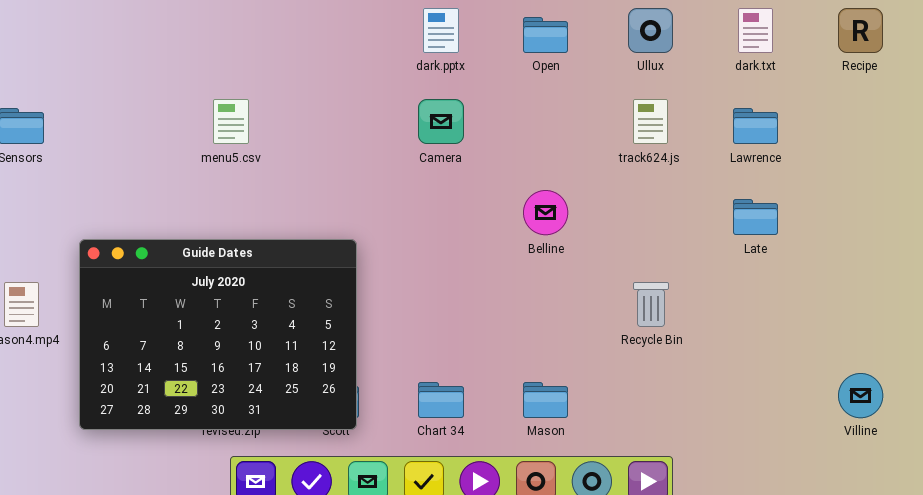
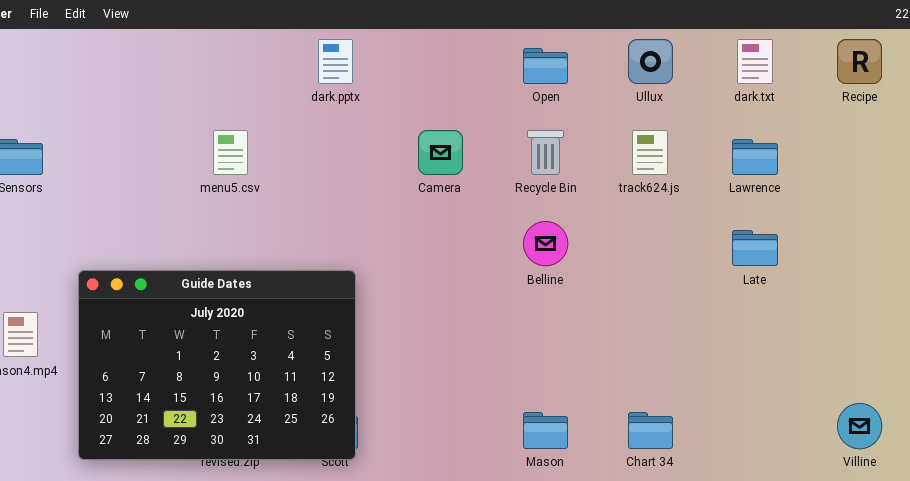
dark.pptx: [423,8,459,53] -> [318,39,353,84], moved
Recycle Bin: [633,282,669,327] -> [527,130,564,175], moved
Chart 34: [418,382,464,418] -> [628,412,673,449], moved

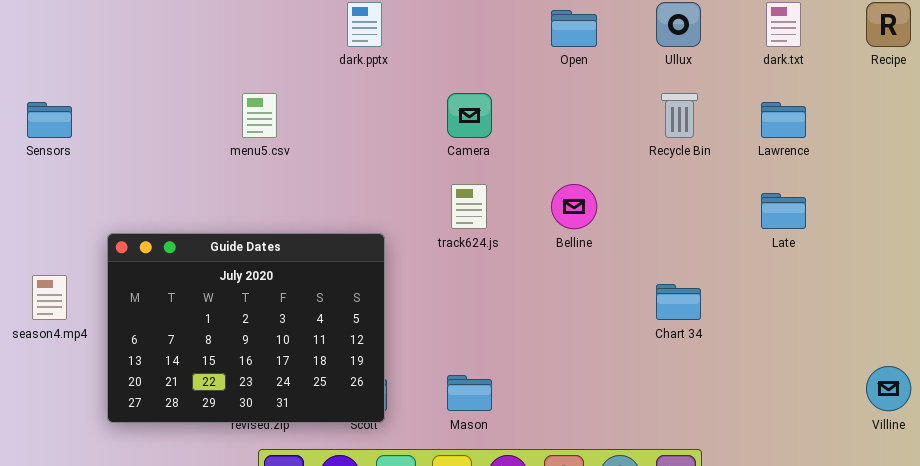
Recycle Bin: [527,130,564,175] -> [661,93,698,138], moved
track624.js: [632,130,668,175] -> [451,184,487,229], moved
Mason: [523,412,568,449] -> [447,375,492,411], moved
Chart 34: [628,412,673,449] -> [656,284,701,320], moved

